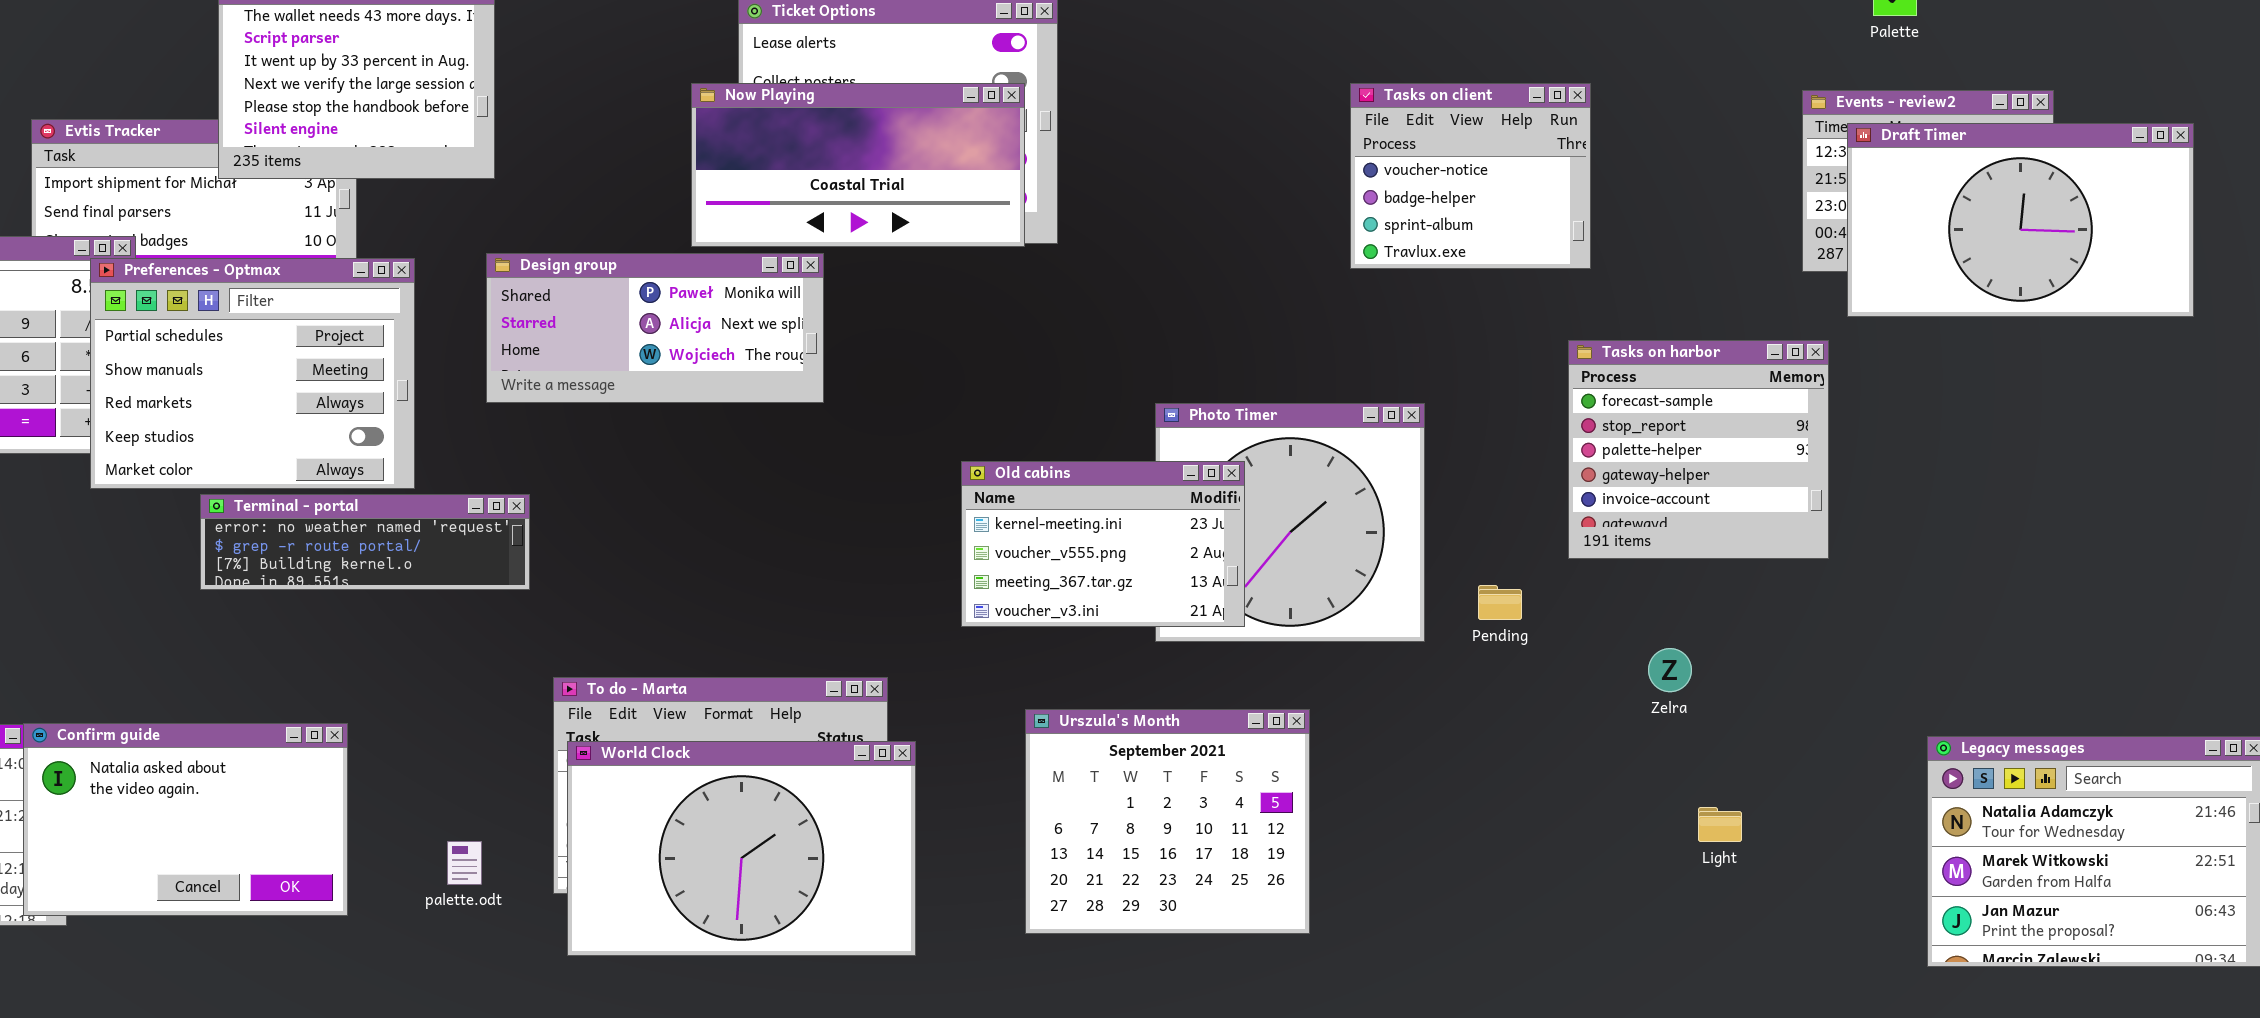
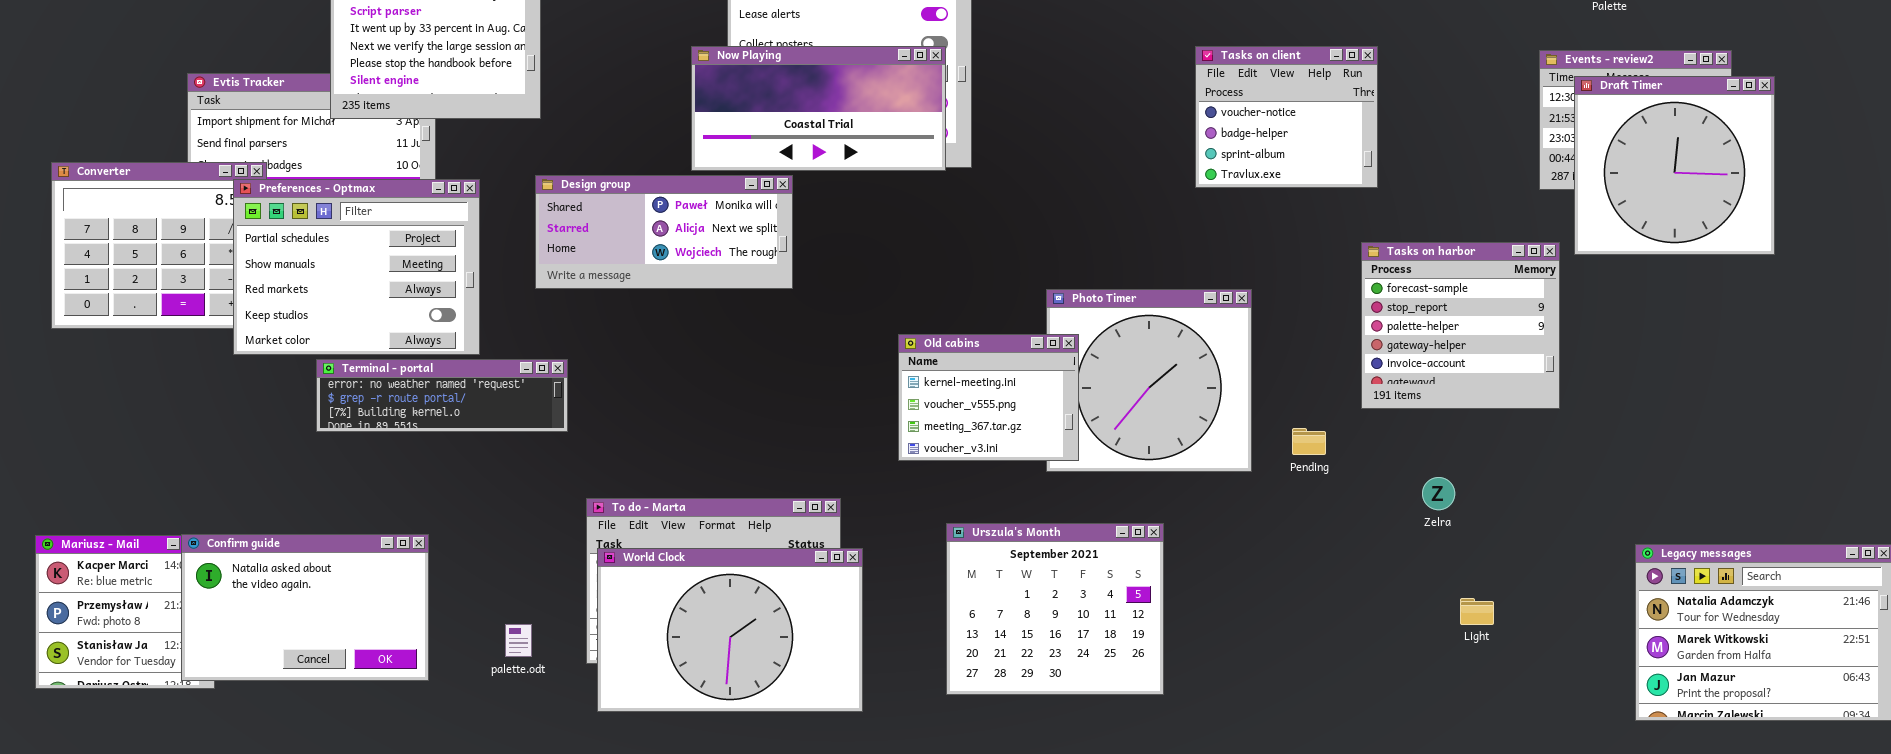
Draft Timer: [1847,123,2194,317] -> [1574,76,1775,255], resized
Old cabins: [961,461,1245,627] -> [898,334,1079,461], resized

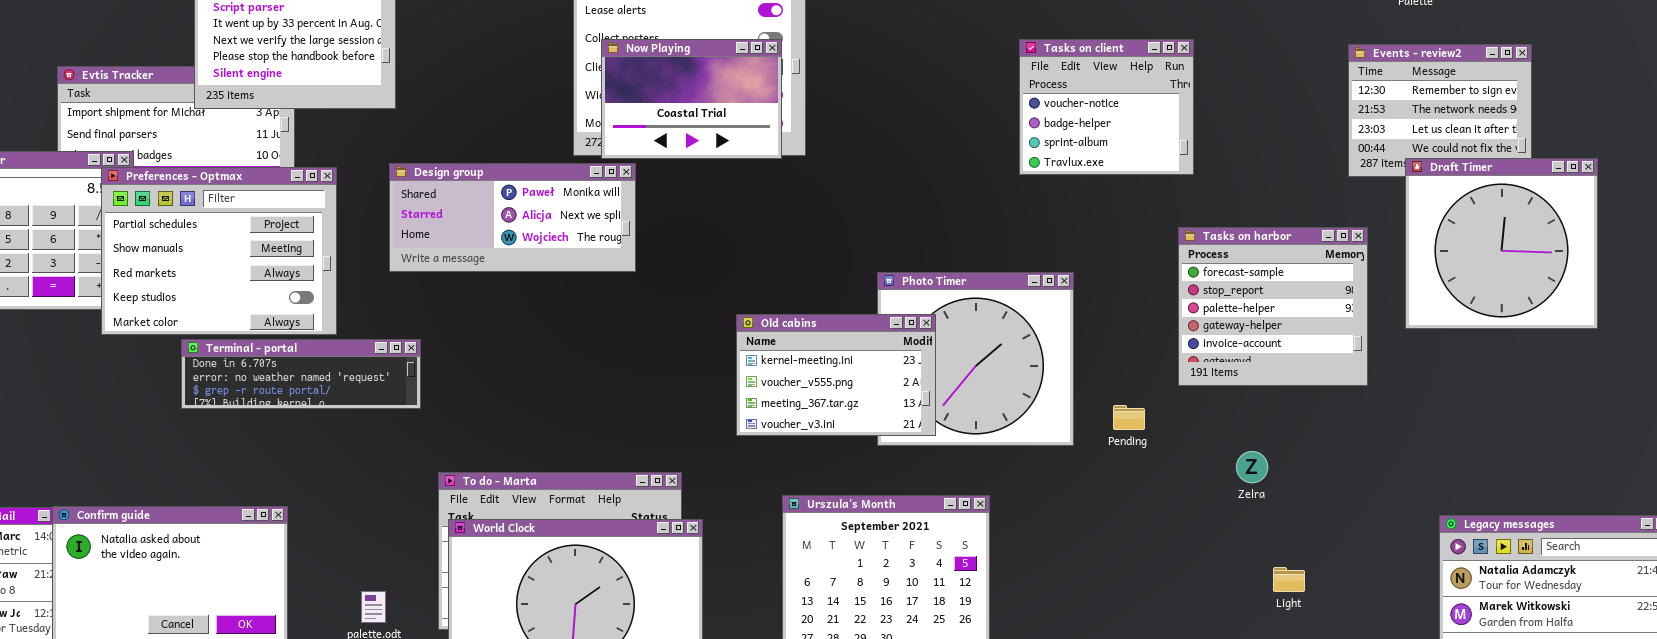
Now Playing: [691,46,946,171] -> [601,39,782,159], resized
Draft Timer: [1574,76,1775,255] -> [1405,158,1598,329], moved
Old cabins: [898,334,1079,461] -> [736,314,936,436], resized
Terminal - portal: [316,359,568,432] -> [181,339,421,409], scrolled up 1 row

